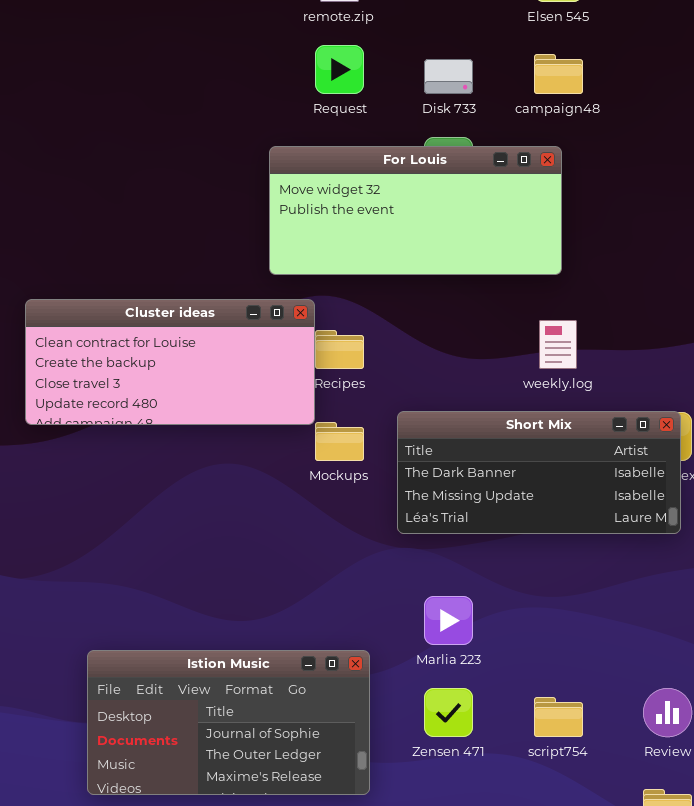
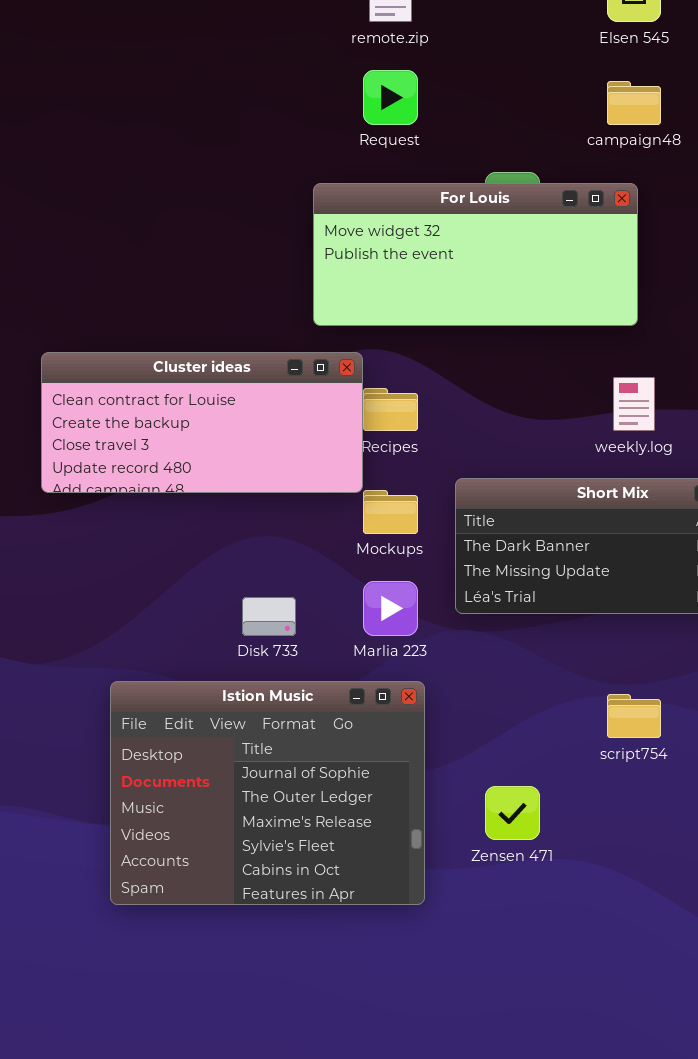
Disk 733: [424,59,473,94] -> [242,597,296,636], moved
Marlia 223: [424,596,473,645] -> [363,581,418,636], moved
Istion Music: [87,650,370,795] -> [110,681,425,905], resized
script754: [534,697,583,737] -> [607,694,661,738], moved

